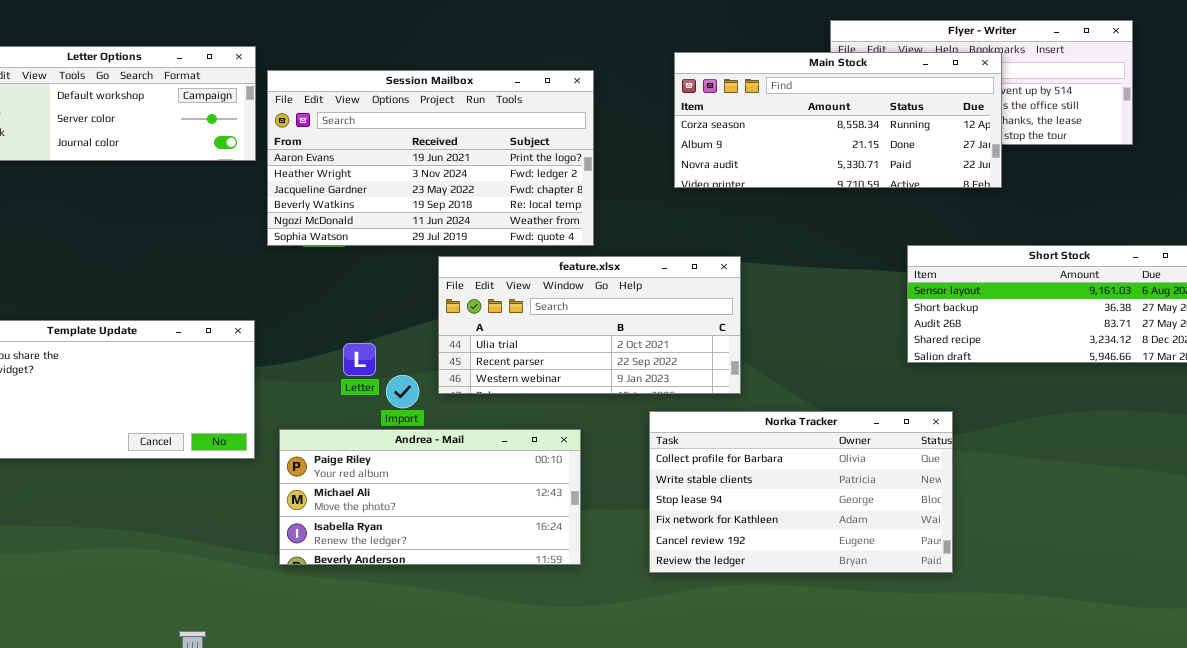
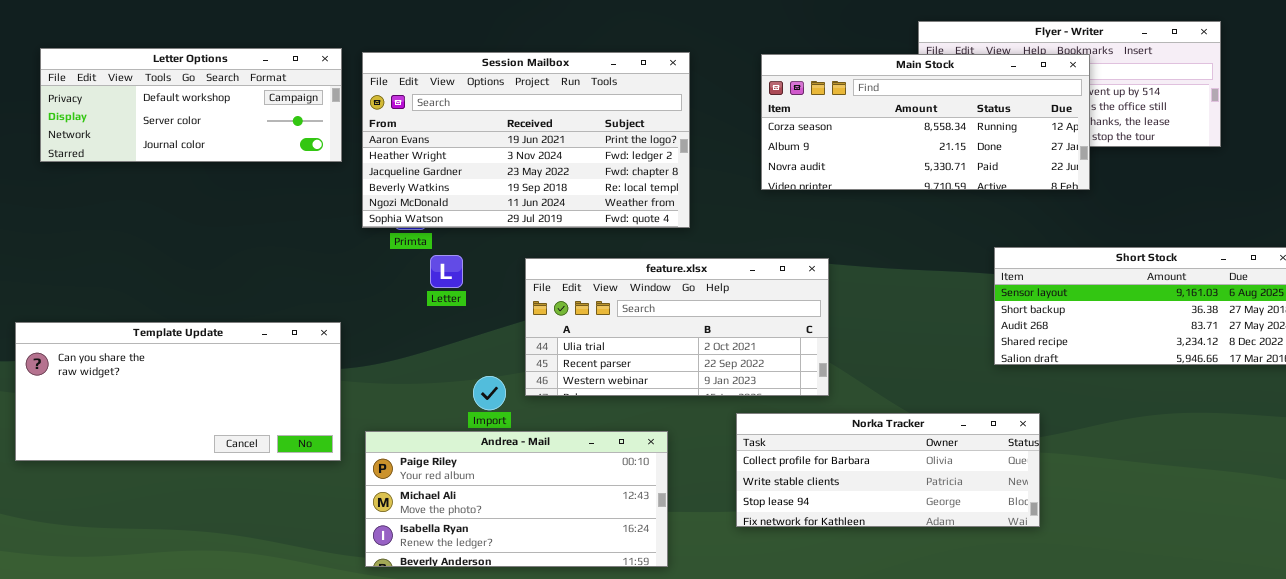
Session Mailbox: [267,70,594,246] -> [362,52,690,228], moved
Letter: [343,343,376,376] -> [430,255,463,288], moved
Norka Tracker: [649,411,953,573] -> [736,413,1040,527], resized

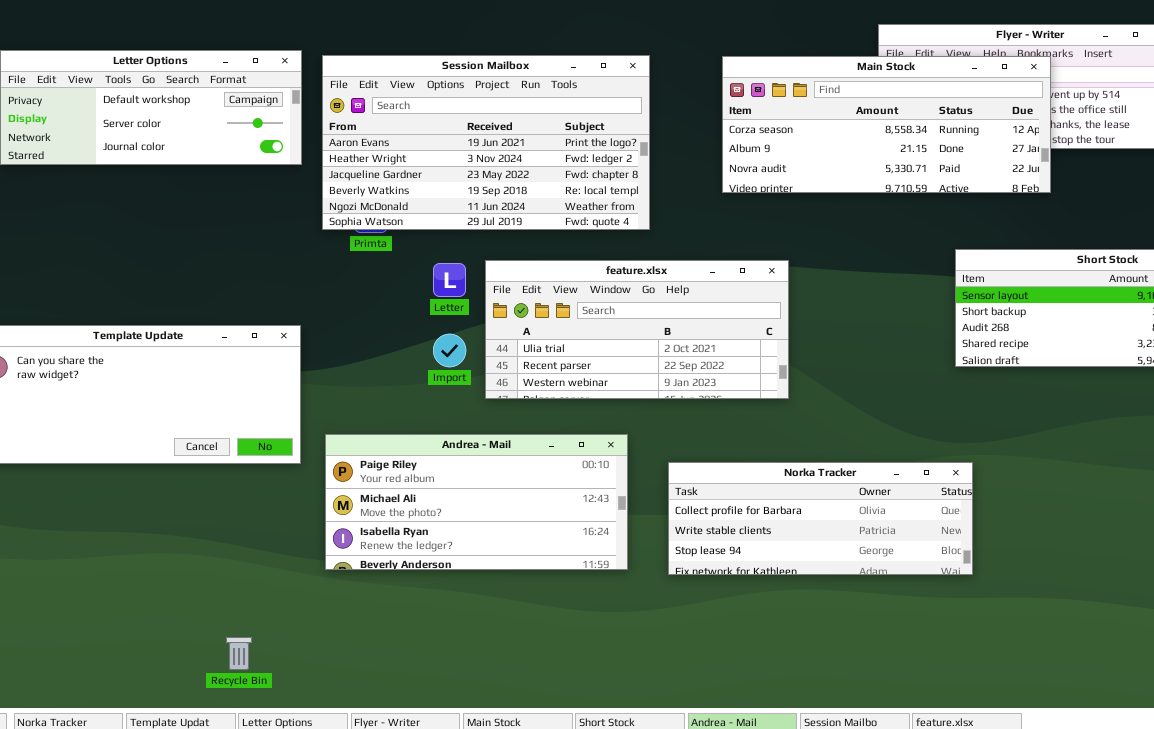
Letter: [430,255,463,288] -> [433,263,466,297], moved
Import: [473,376,506,410] -> [433,334,466,367], moved
Norka Tracker: [736,413,1040,527] -> [668,462,973,575], moved

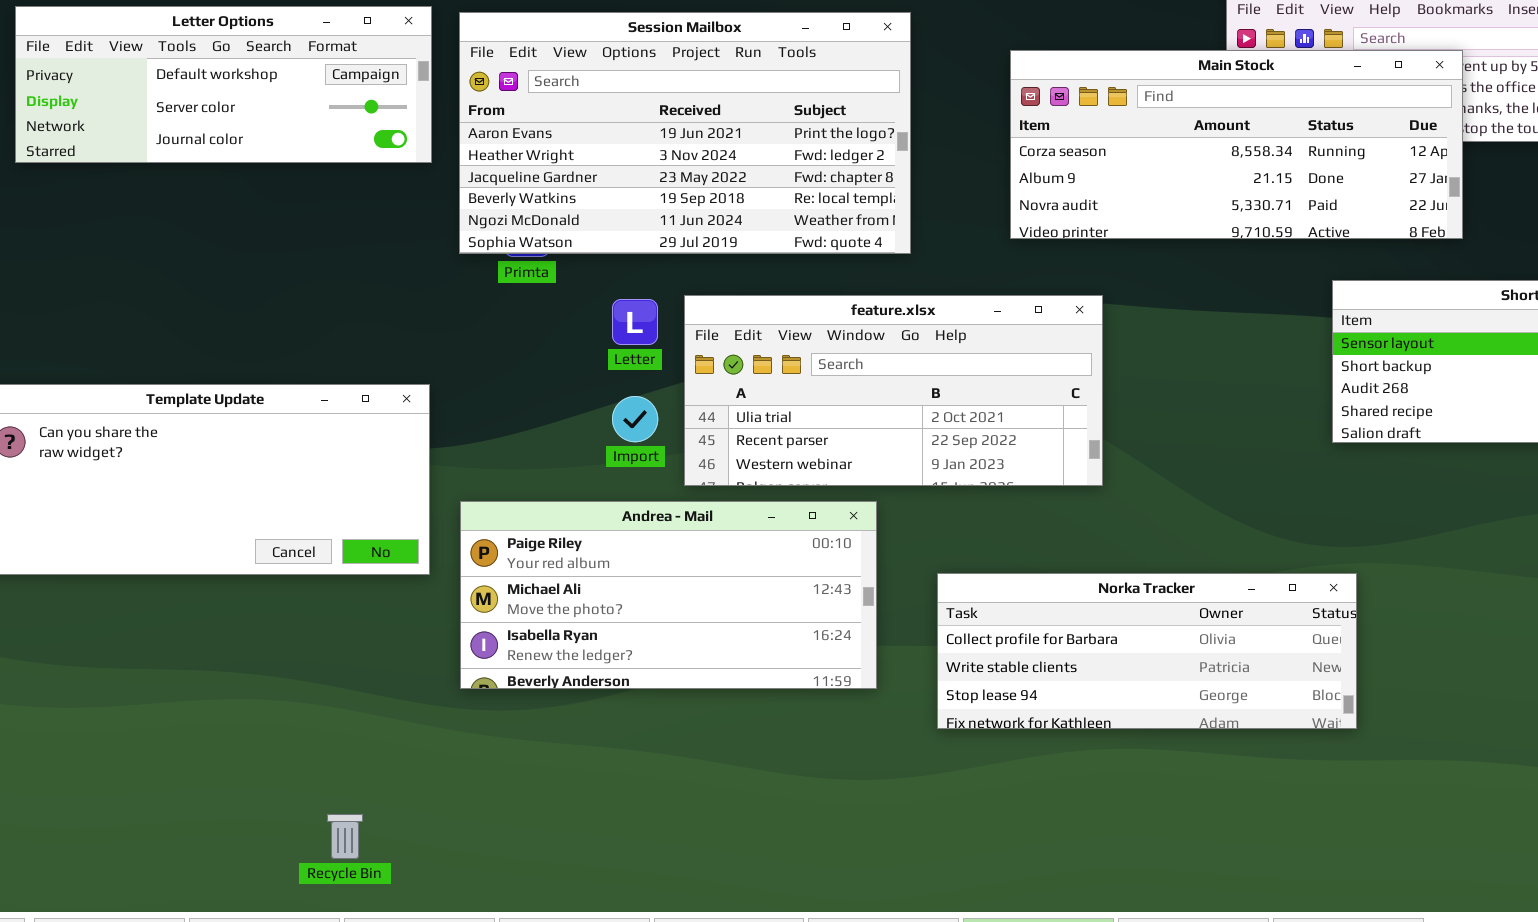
Main Stock: [722,56,1051,193] -> [1010,50,1463,239], moved
Andrea - Mail: [325,434,628,570] -> [460,501,877,689], moved

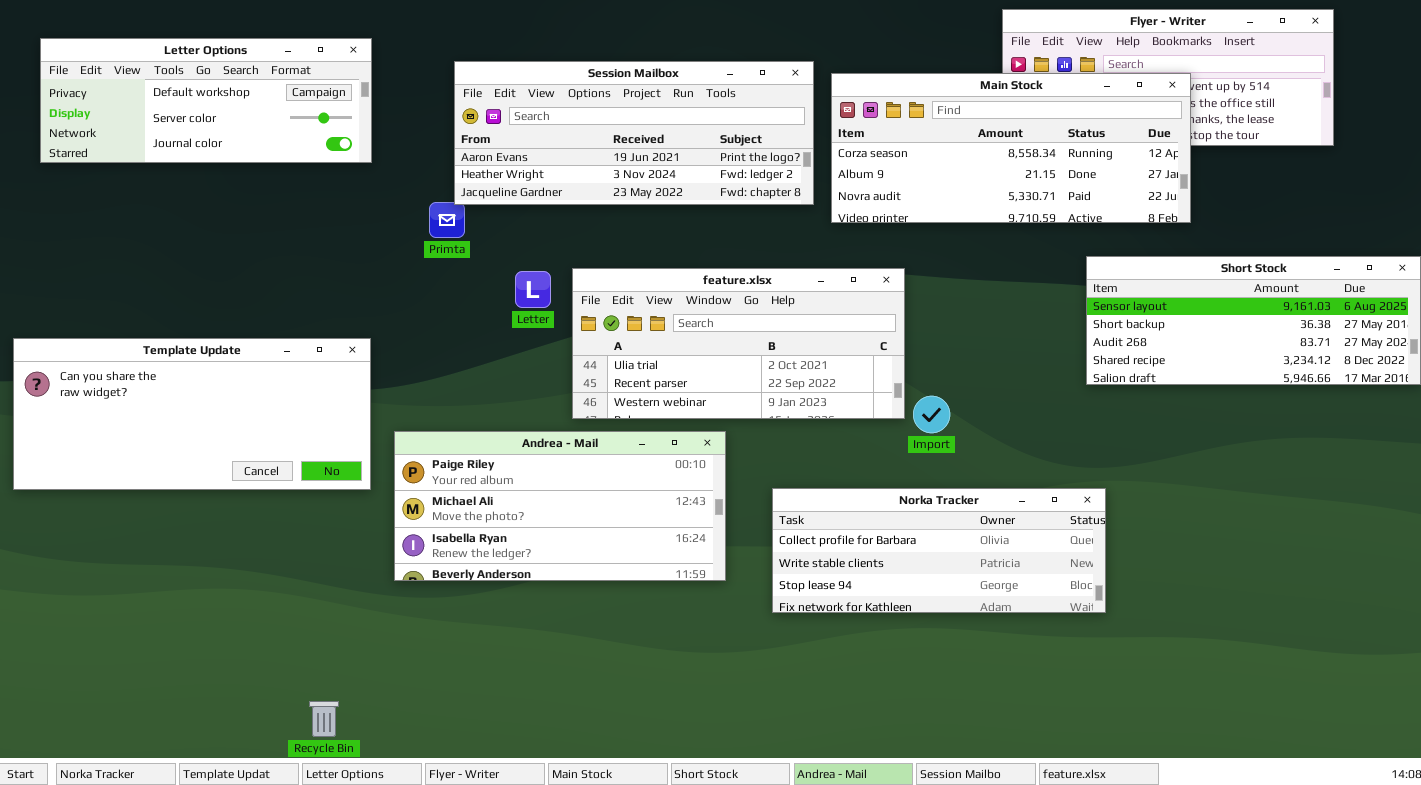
Session Mailbox: [459,12,911,254] -> [454,61,814,205], moved, resized
Import: [612,396,658,442] -> [913,396,950,433], moved
Recycle Bin: [327,814,363,859] -> [309,701,339,737], moved

